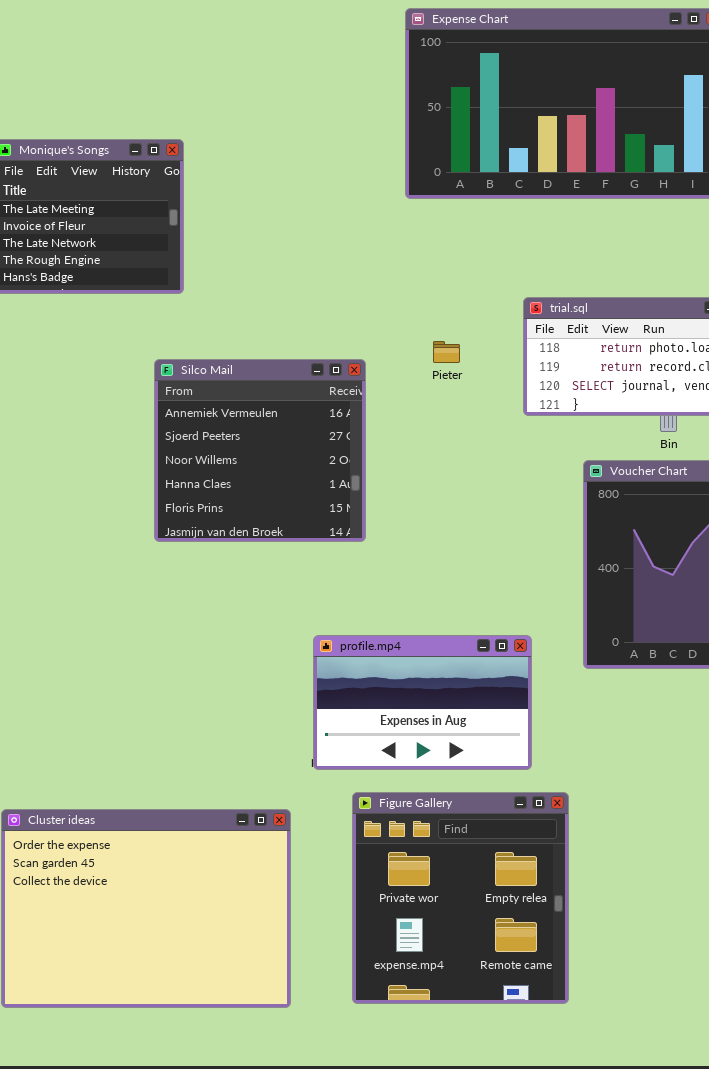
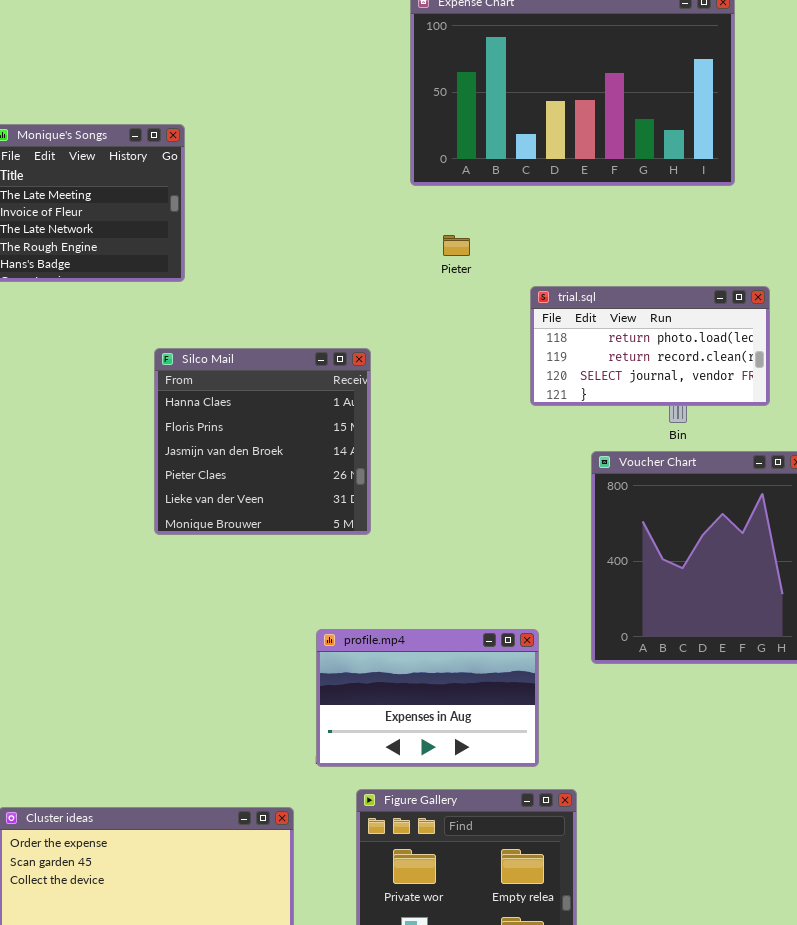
Pieter: [433,341,460,363] -> [443,235,470,256], moved
Silco Mail: [154,359,366,542] -> [154,348,371,535], scrolled down 3 rows

